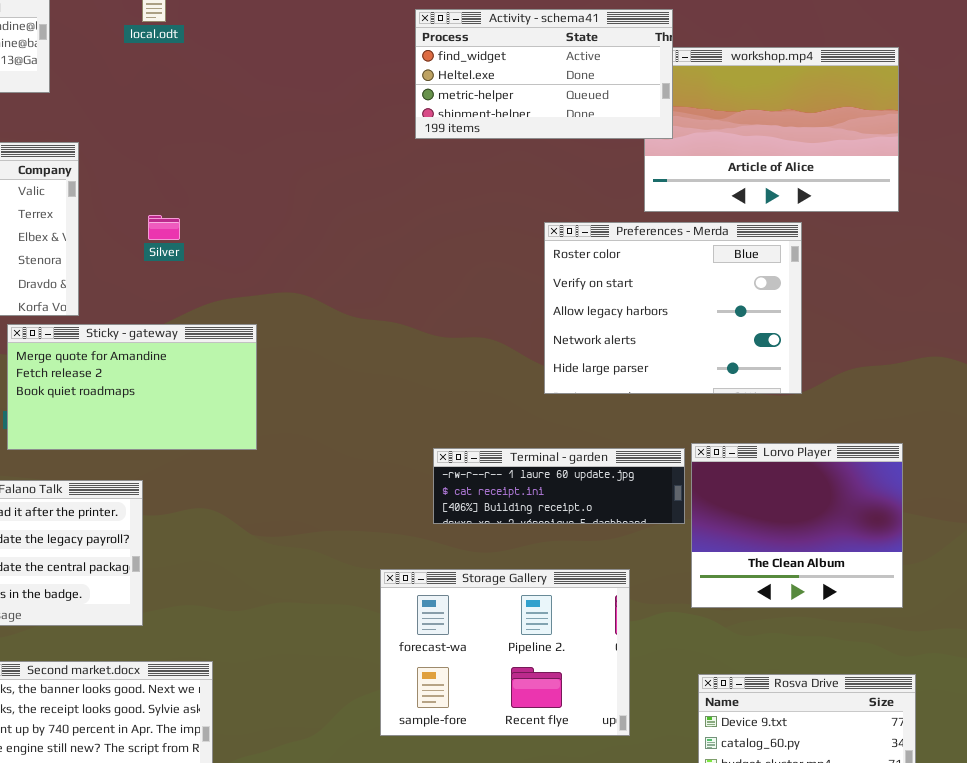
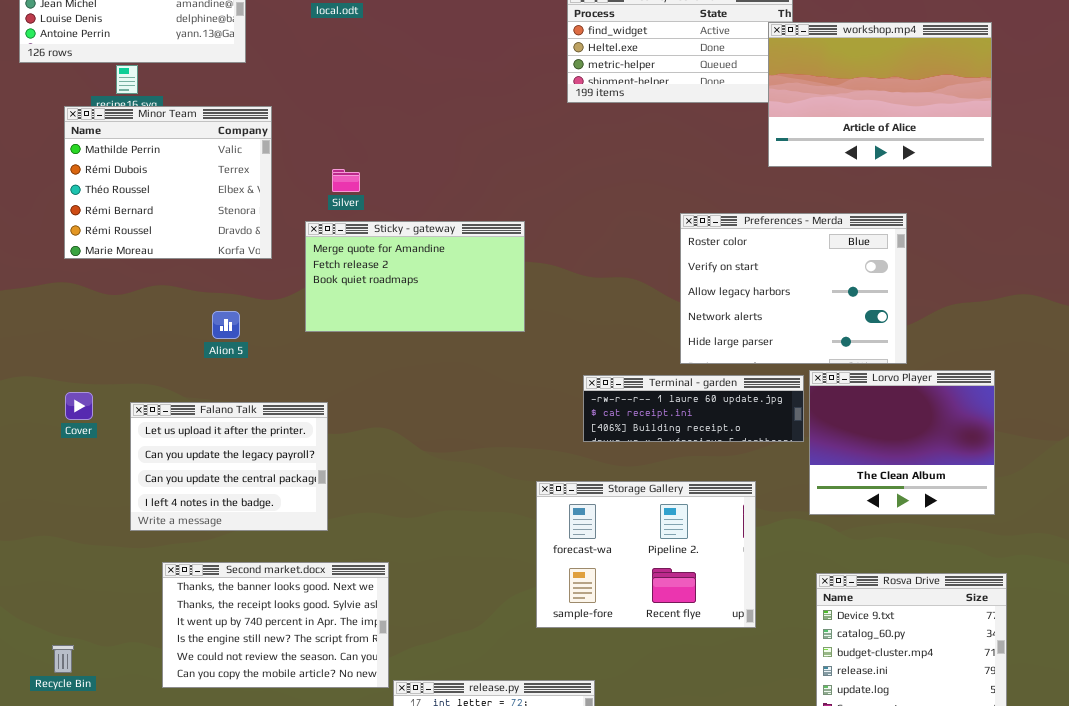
workshop.mp4: [644,47,899,212] -> [768,22,992,167], raised
Preferences - Merda: [544,222,802,394] -> [680,213,907,364], moved
Sticky - gateway: [7,324,257,450] -> [305,221,525,332], moved

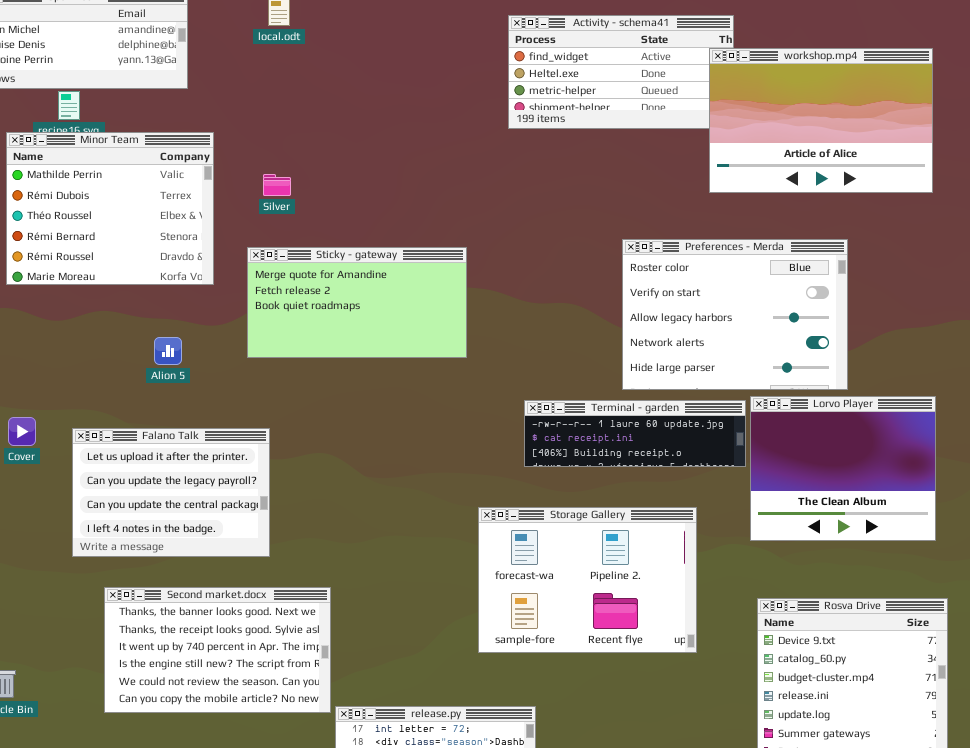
Silver: [332,169,360,192] -> [263,174,291,196], moved

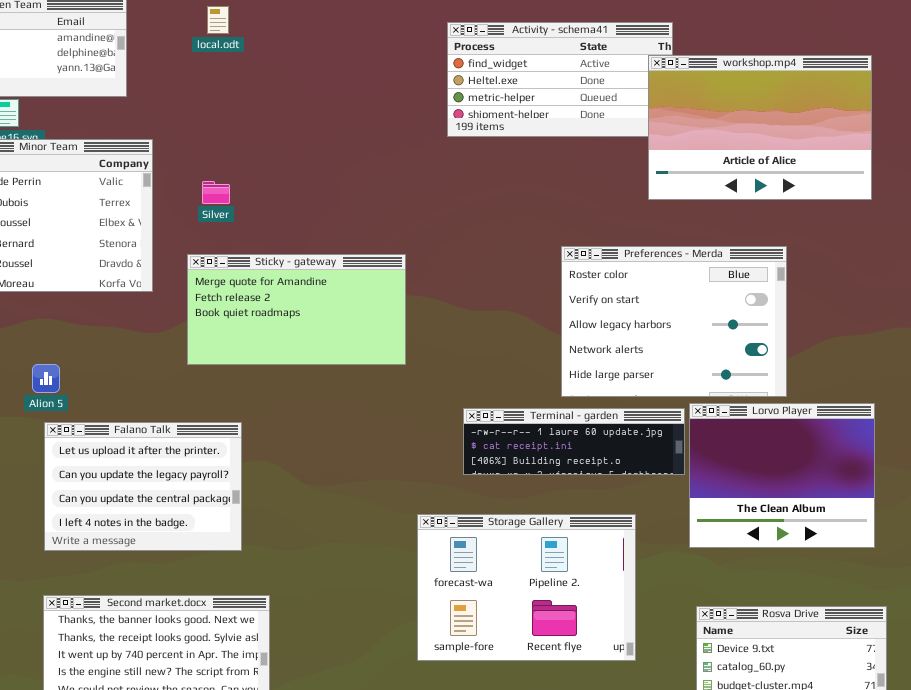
Alion 5: [154,337,182,365] -> [32,364,60,393], moved
Falano Talk: [72,428,270,557] -> [44,422,242,551], moved

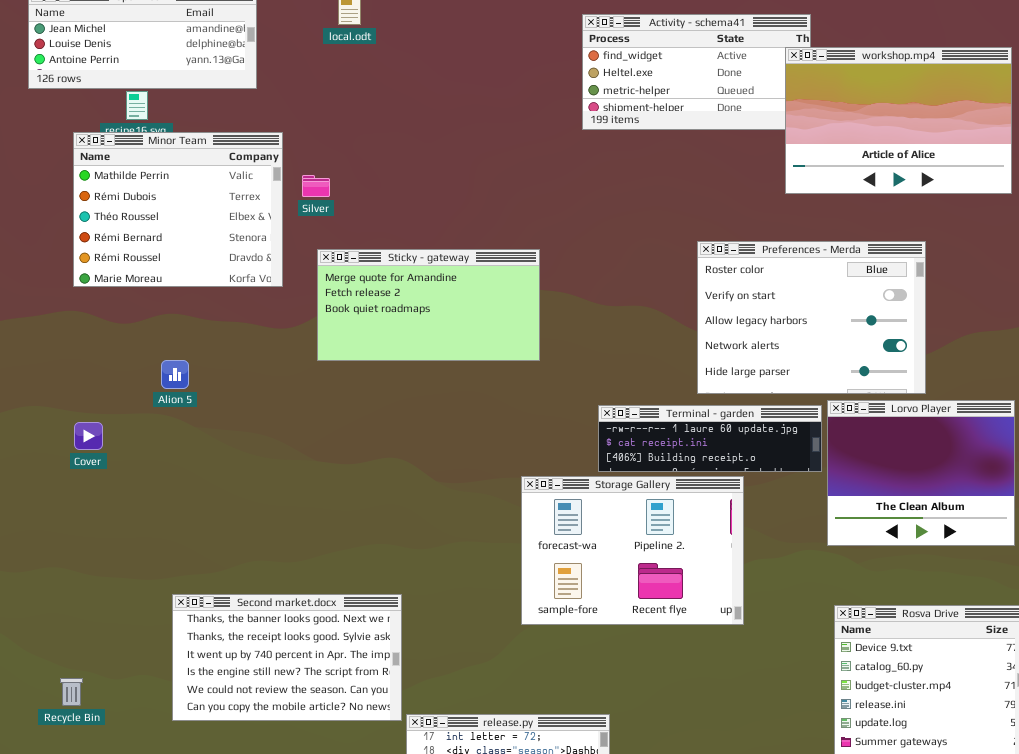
Silver: [202,181,230,204] -> [302,175,330,197], moved
Falano Talk: [44,422,242,551] -> none, closed
Storage Gallery: [417,514,636,661] -> [521,476,744,625], moved

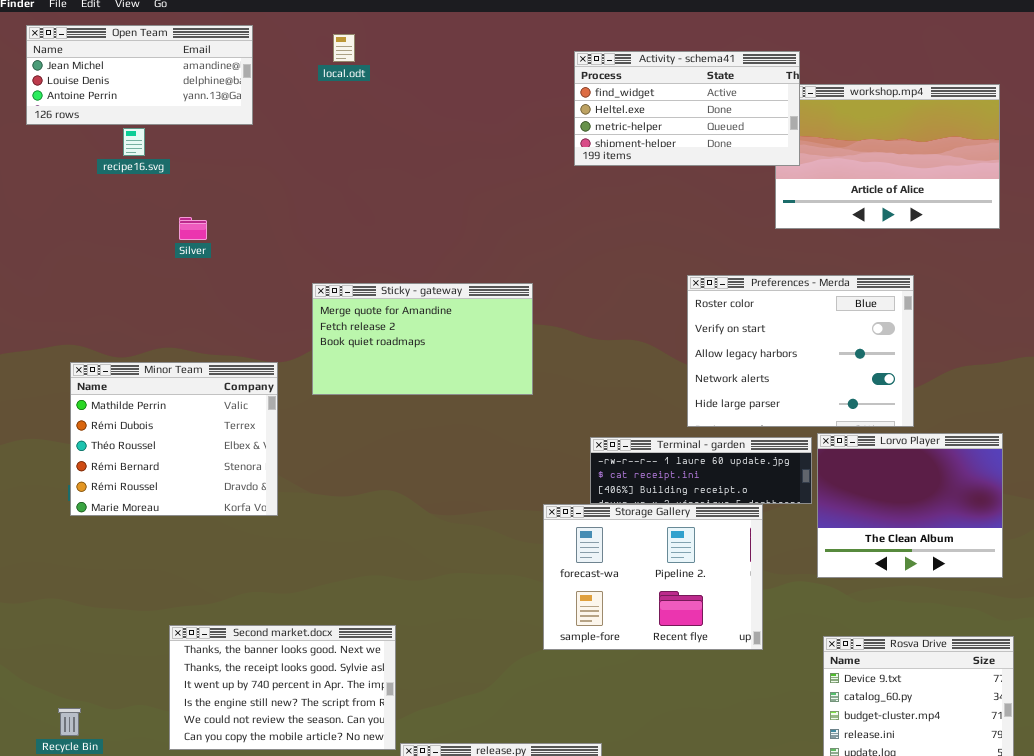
Activity - schema41: [582,14,811,130] -> [574,51,800,166], raised
Minor Team: [73,132,283,287] -> [70,362,278,516], moved
Silver: [302,175,330,197] -> [179,217,207,240], moved
Storage Gallery: [521,476,744,625] -> [543,504,763,650], moved

